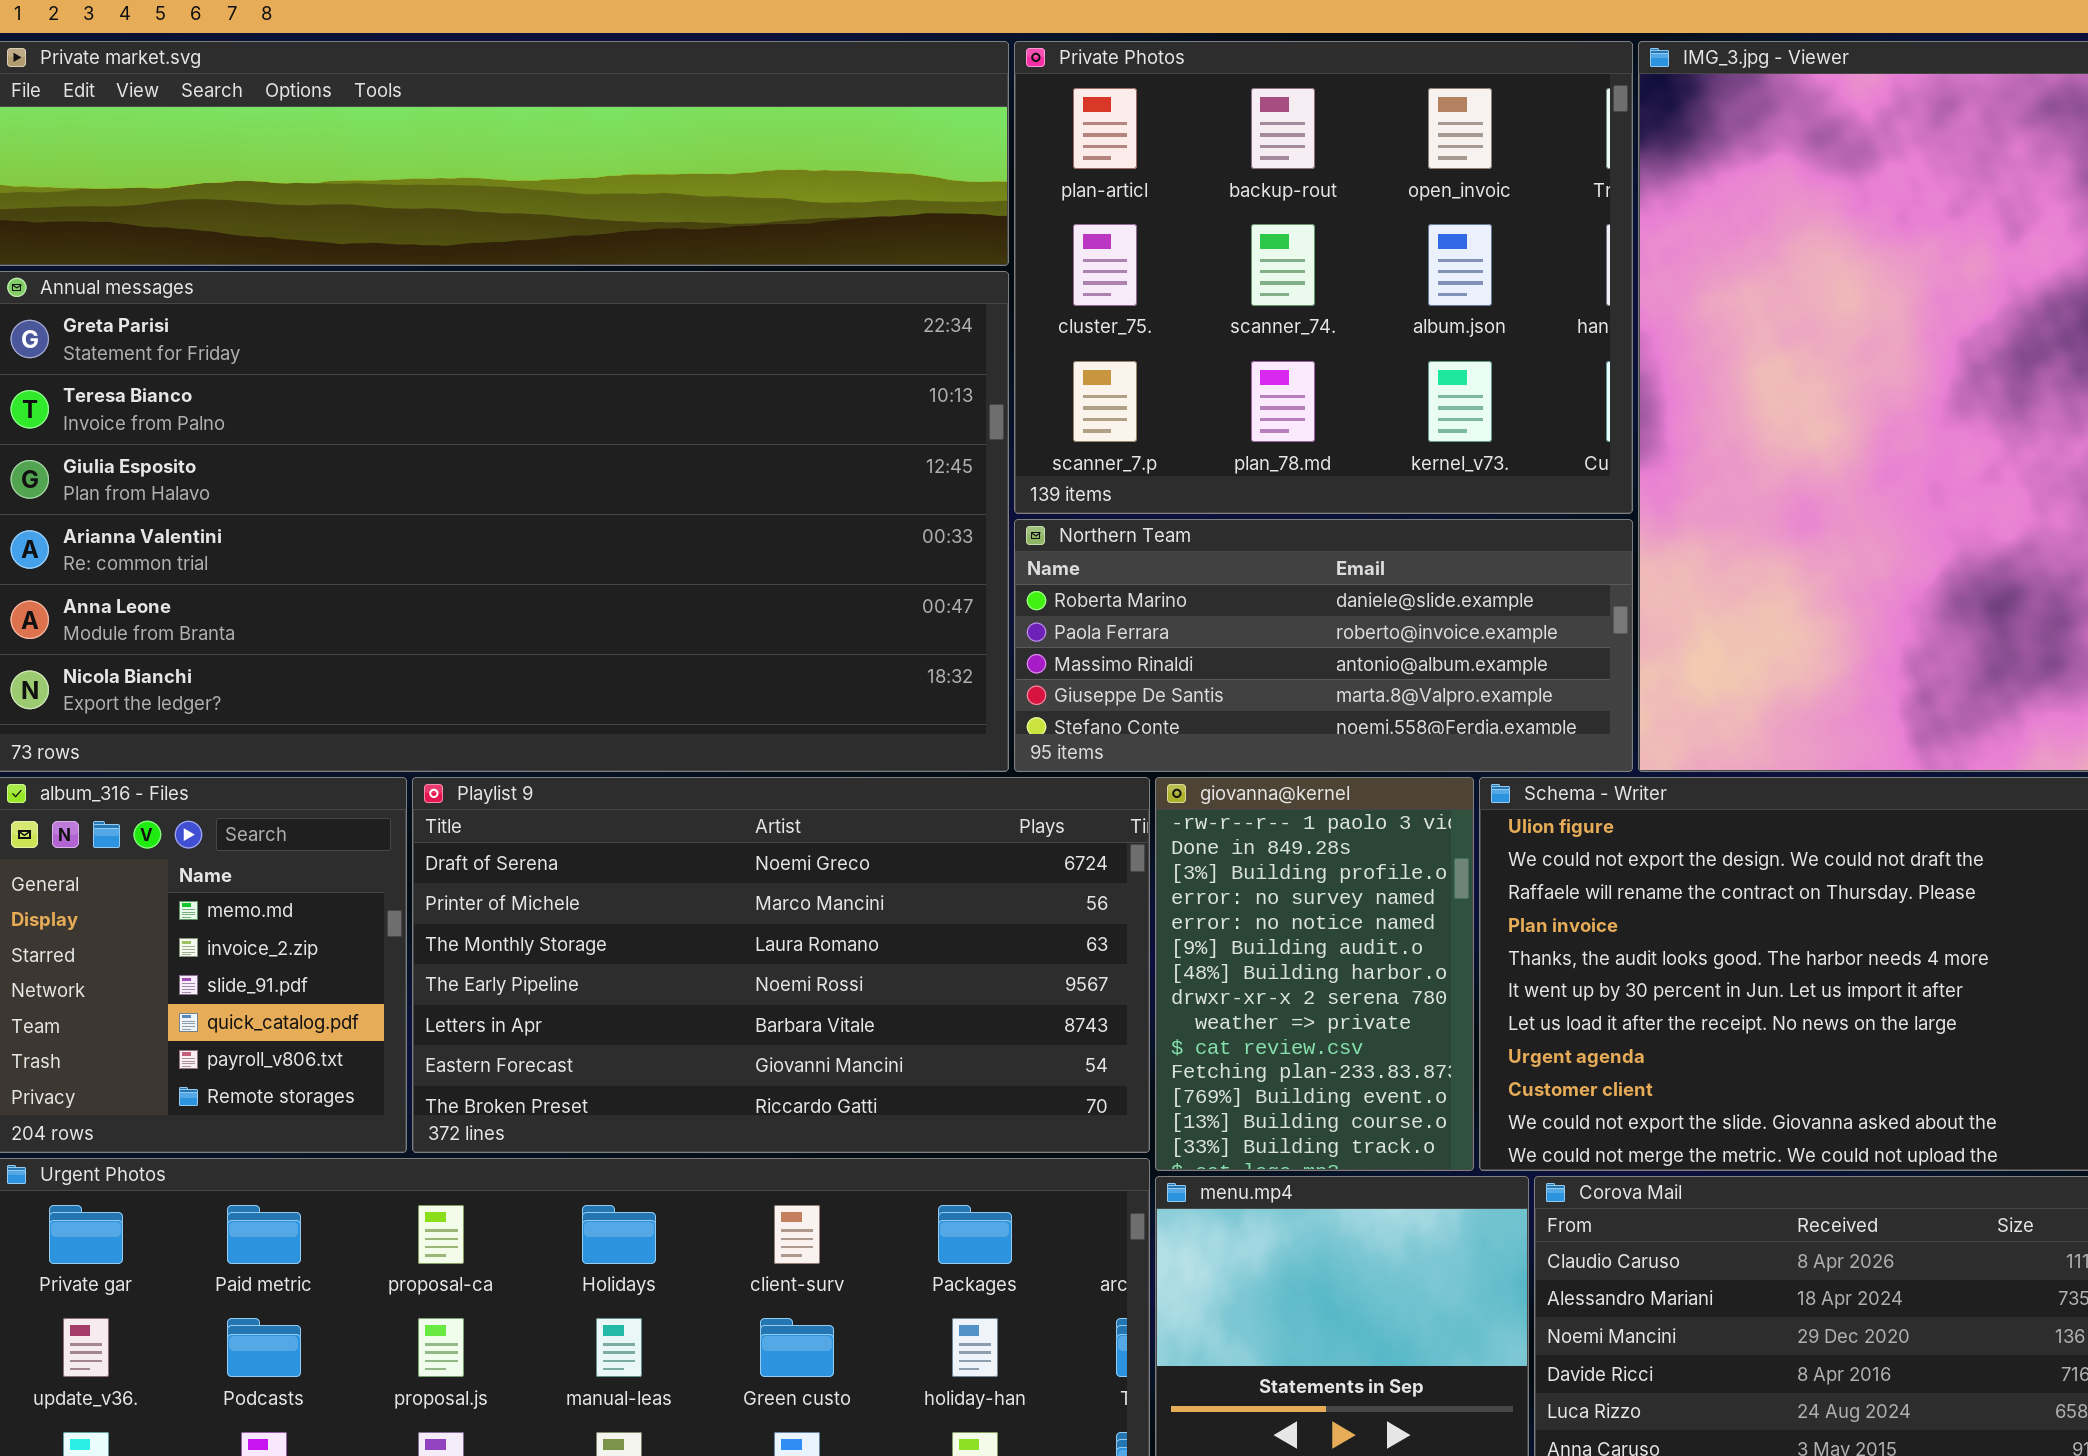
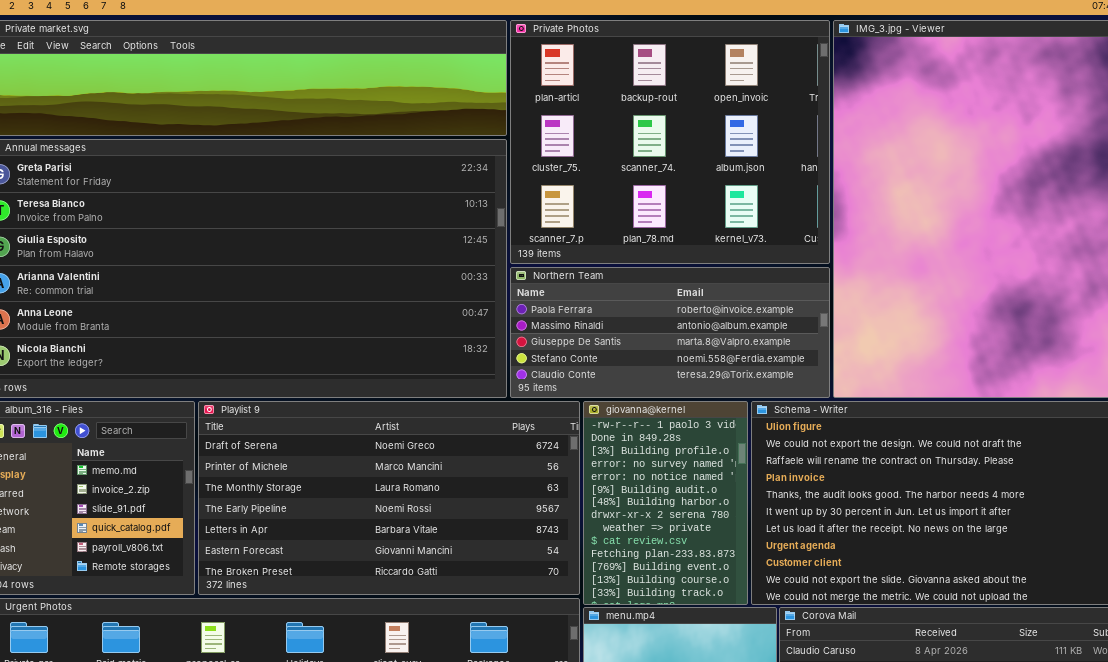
Northern Team: [1014,519,1633,772] -> [510,267,830,398], scrolled down 1 row

